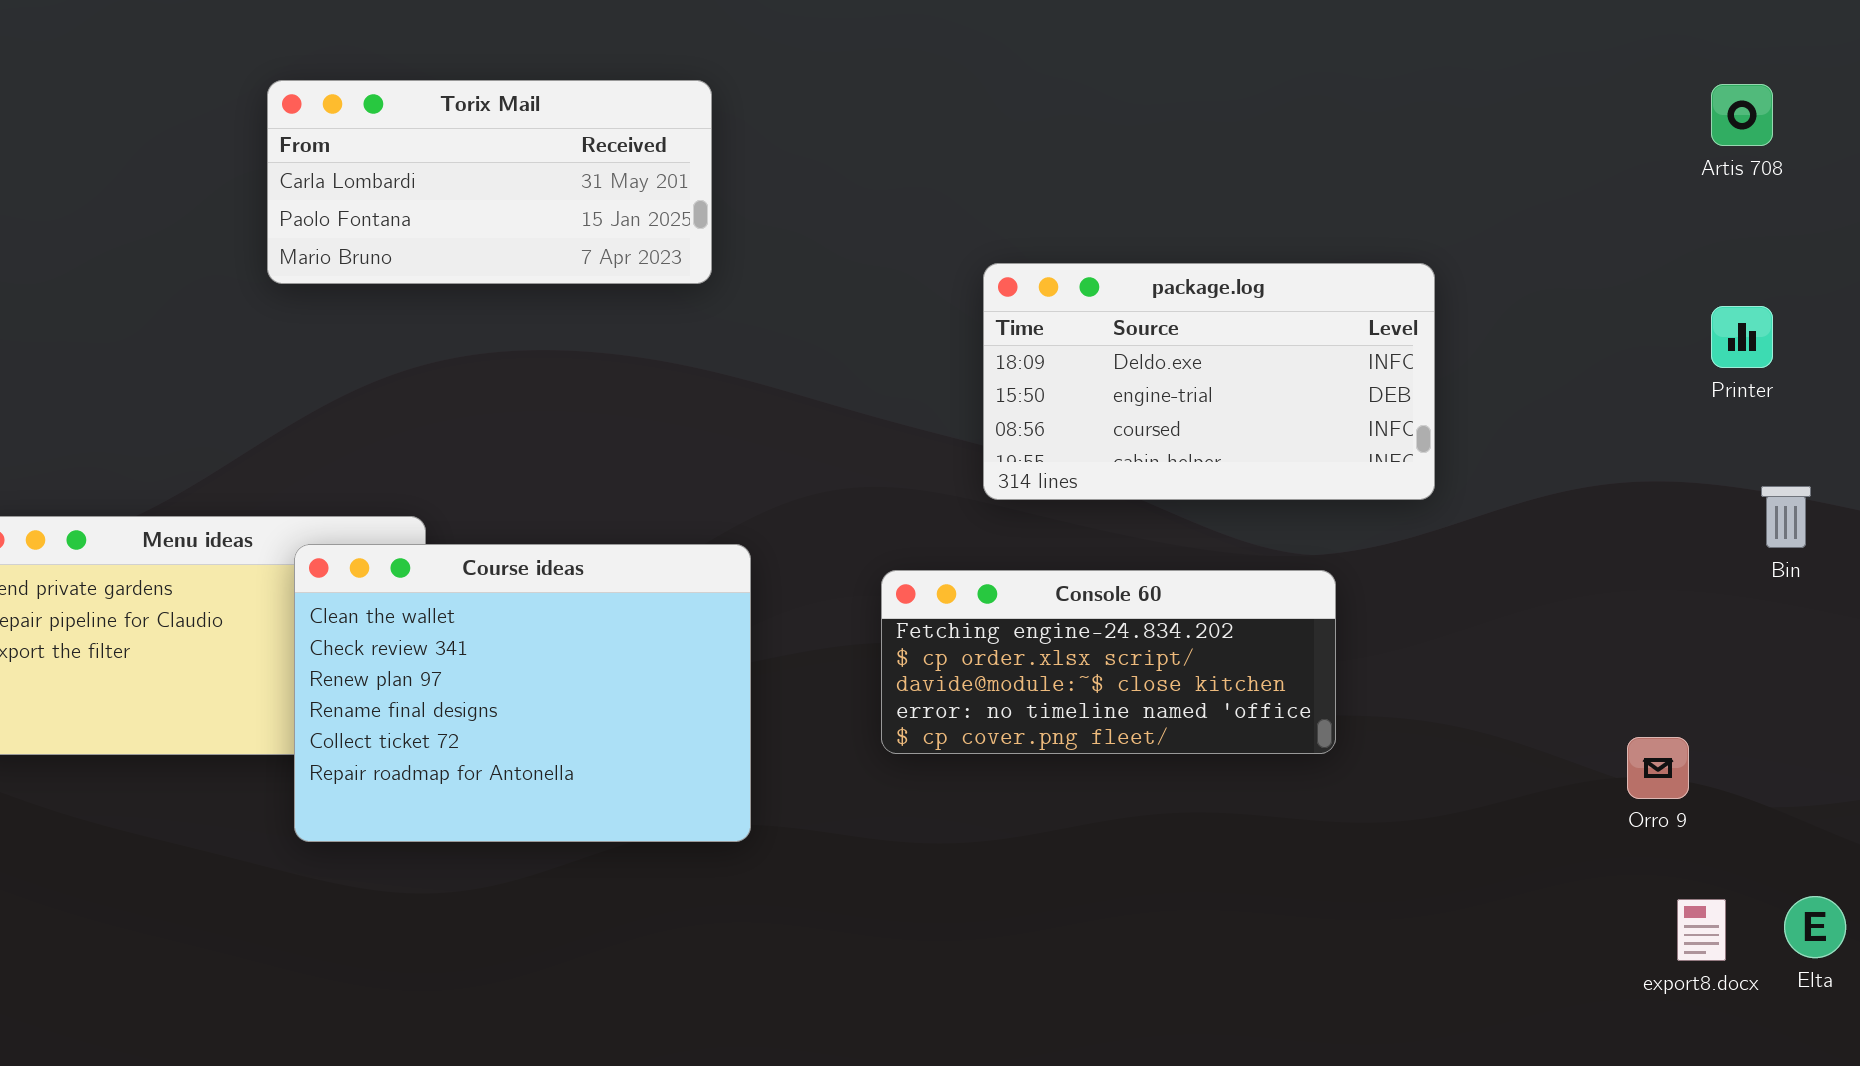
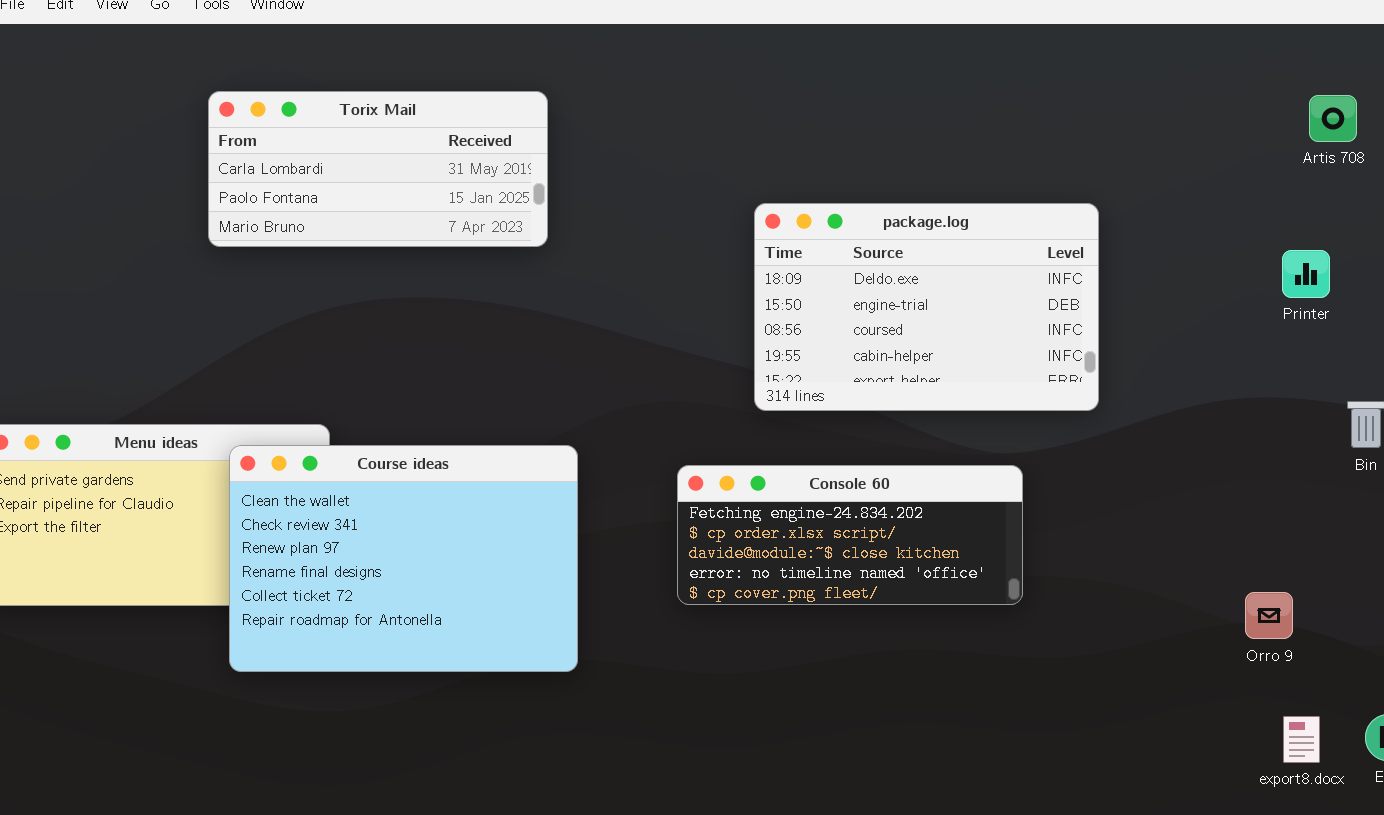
package.log: [983,263,1435,500] -> [754,203,1099,411], resized
Printer: [1711,306,1773,368] -> [1282,250,1330,298], moved

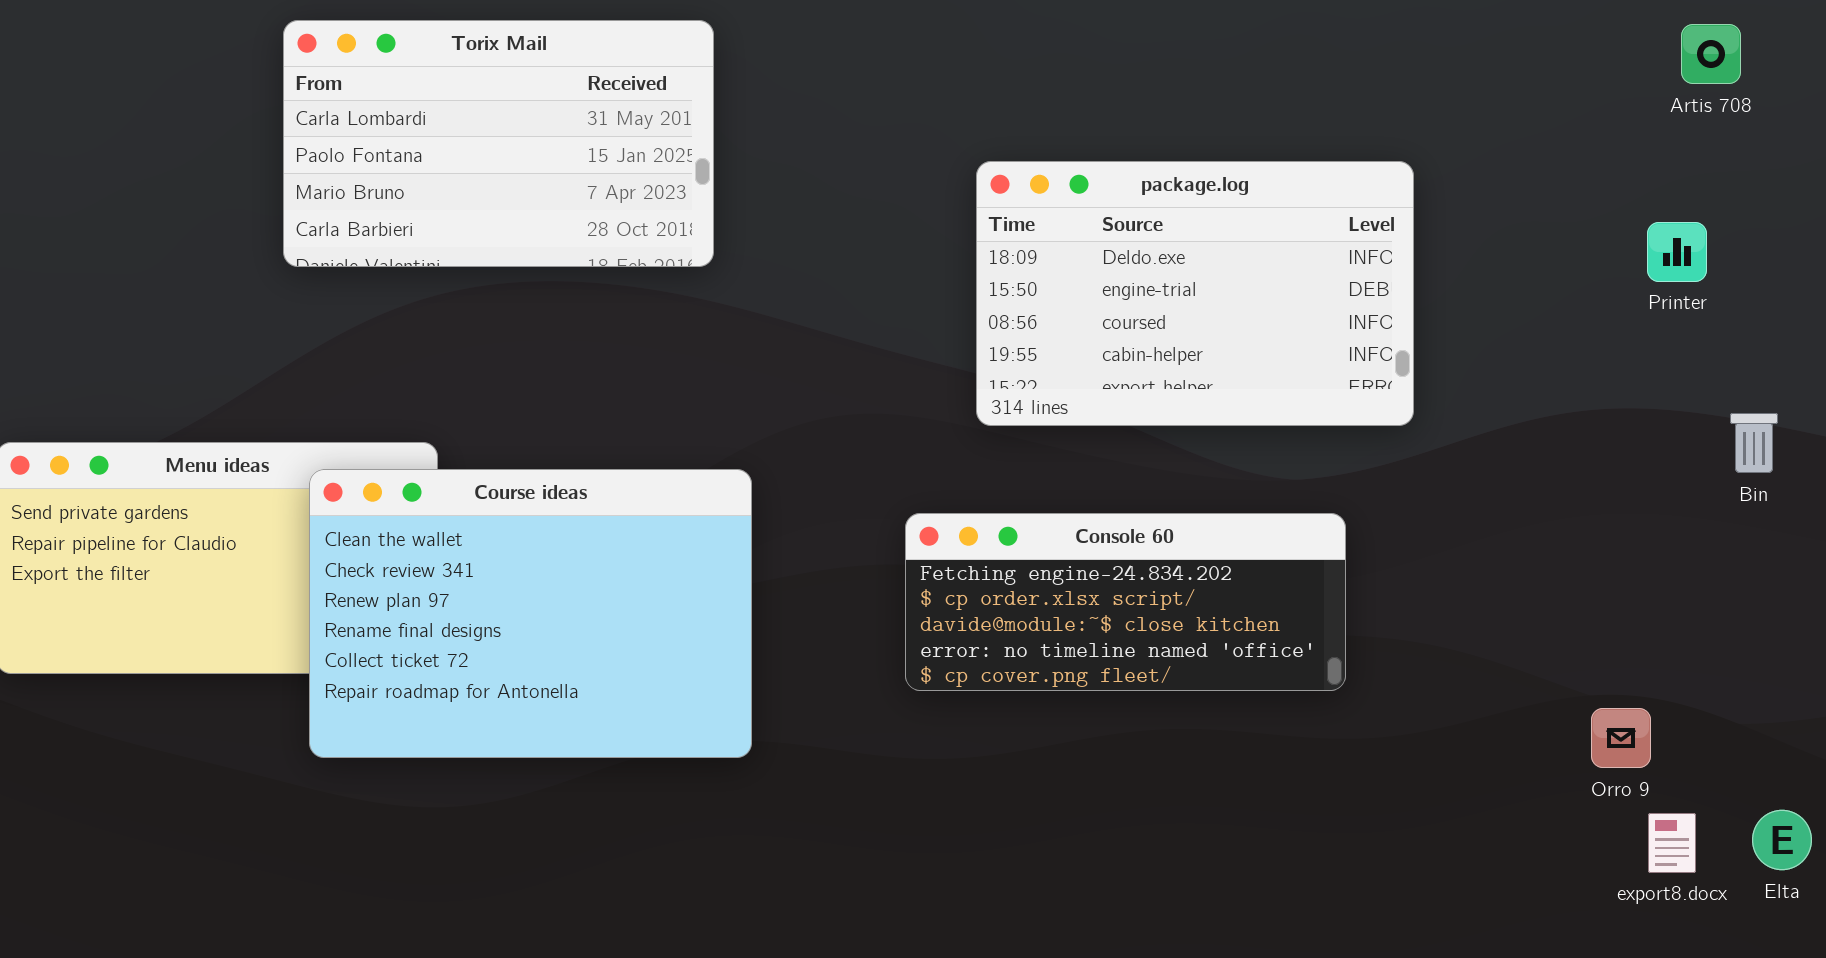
Torix Mail: [208,91,548,247] -> [283,20,714,267], resized
Console 60: [677,465,1023,605] -> [905,513,1346,691], moved
Orro 9: [1245,592,1293,639] -> [1591,708,1651,768], moved

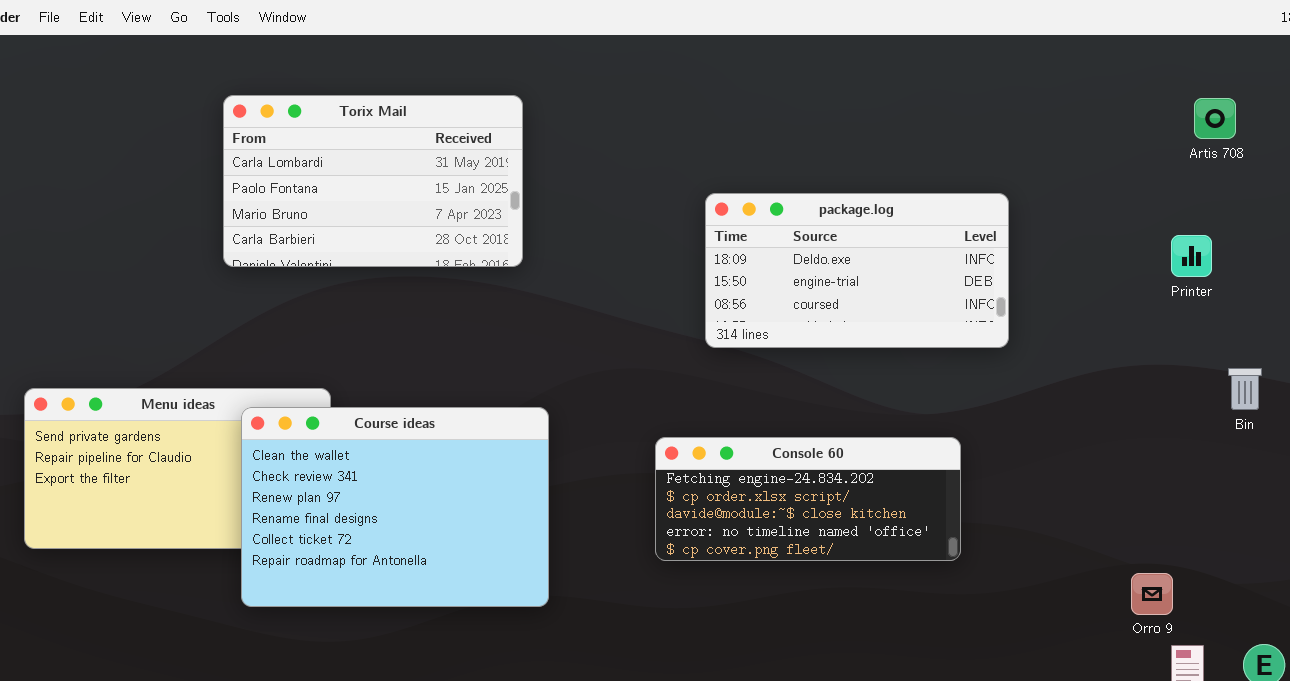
package.log: [976,161,1414,426] -> [705,193,1009,348], resized

